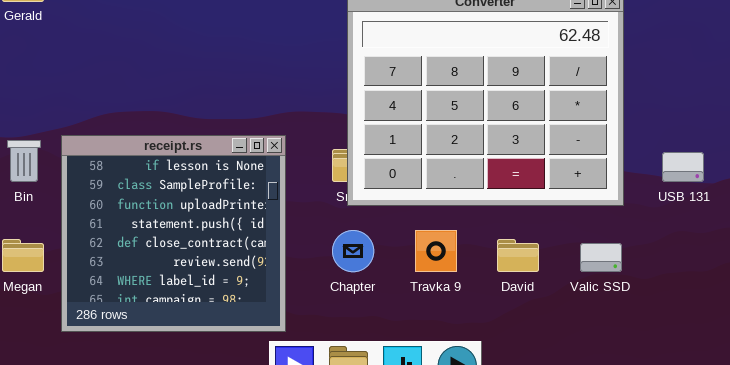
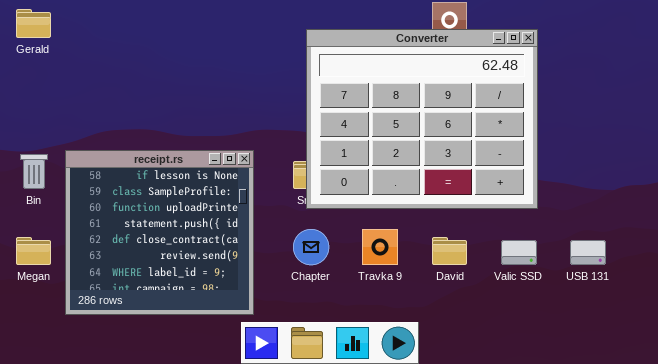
USB 131: [662,152,704,182] -> [570,240,606,265], moved

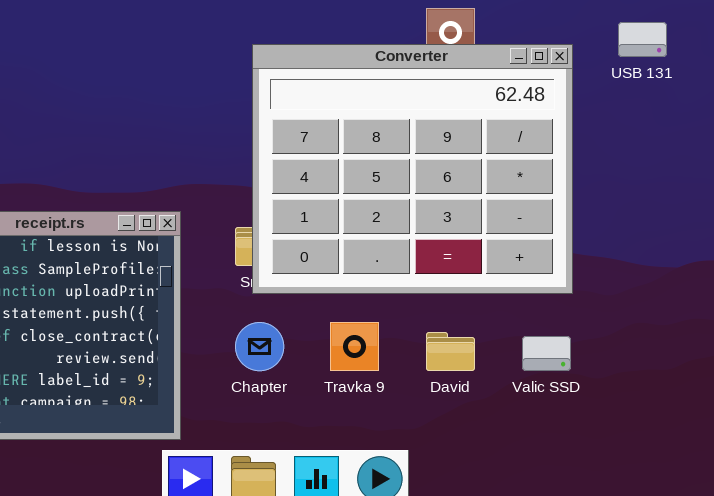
USB 131: [570,240,606,265] -> [618,22,667,57], moved

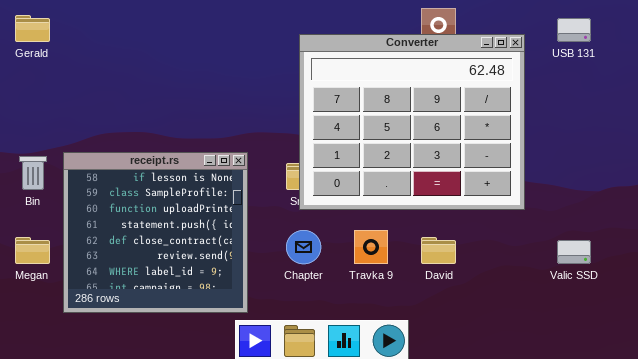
Valic SSD: [522,336,571,371] -> [557,240,591,264], moved

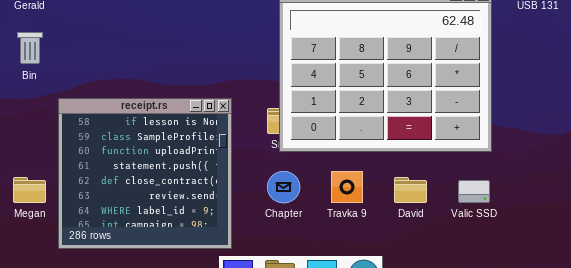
Bin: [19,156,47,190] -> [17,32,43,64], moved
Valic SSD: [557,240,591,264] -> [458,180,490,203], moved

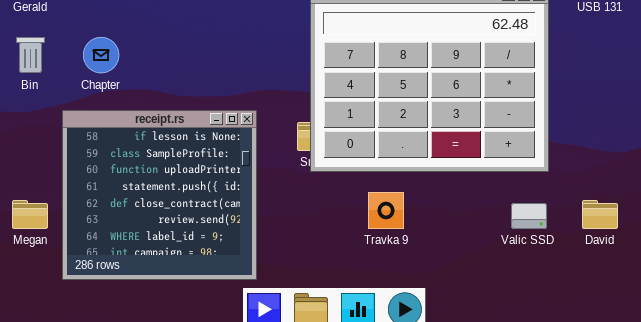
Chapter: [267,171,300,203] -> [83,37,119,73], moved
David: [394,177,427,203] -> [582,200,618,229], moved

